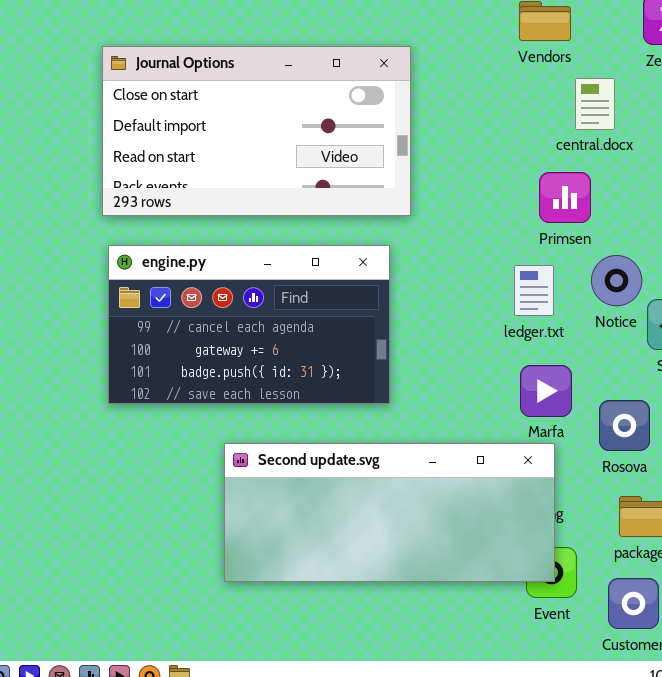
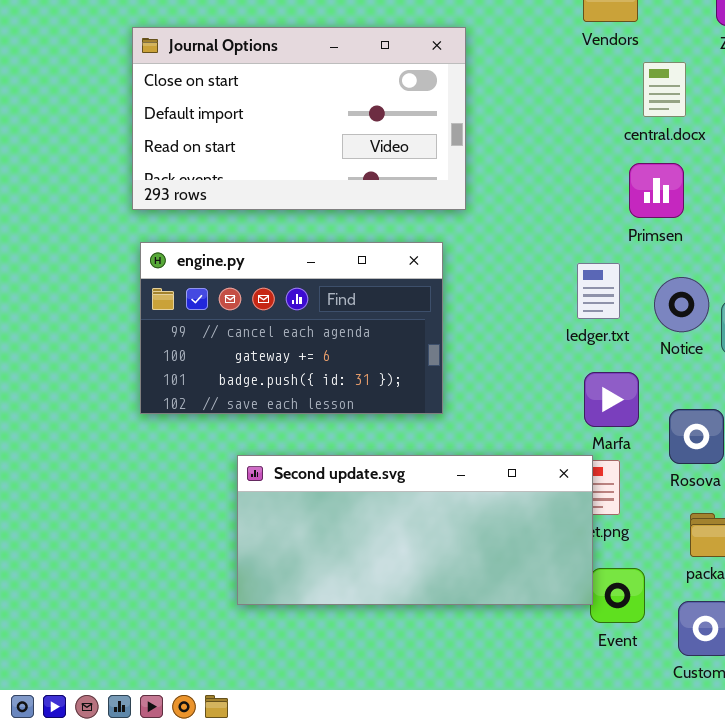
Primsen: [539,172,591,223] -> [629,163,684,218], moved
Notice: [591,255,642,306] -> [654,277,709,332], moved
Second update.svg: [224,443,555,582] -> [237,455,593,605], moved

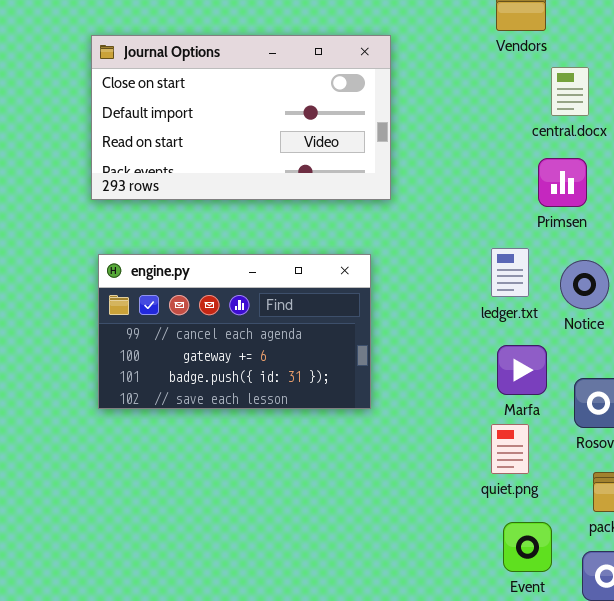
engine.py: [140,242,443,414] -> [98,254,371,409], moved
Second update.svg: [237,455,593,605] -> none, closed

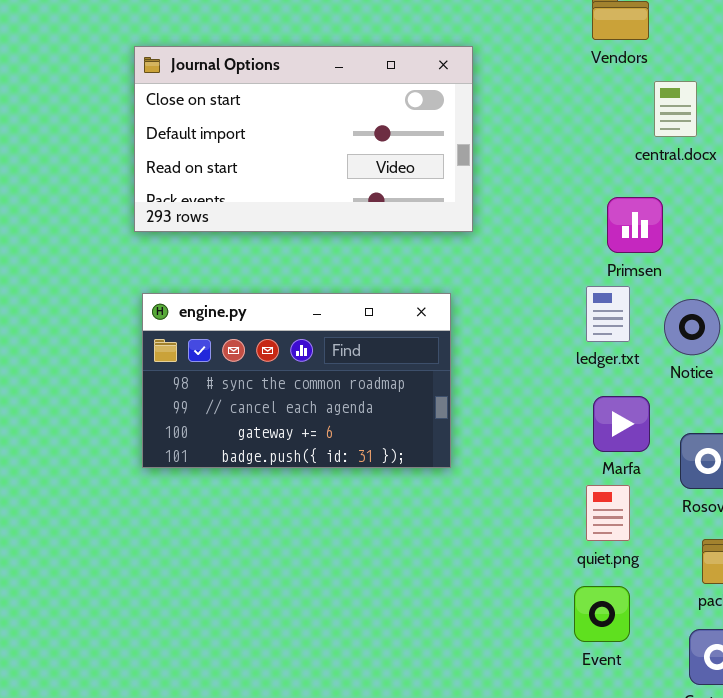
Primsen: [538,158,587,207] -> [607,197,663,253], moved
engine.py: [98,254,371,409] -> [142,293,451,468], scrolled up 1 row
Event: [503,522,552,572] -> [574,586,630,642], moved

